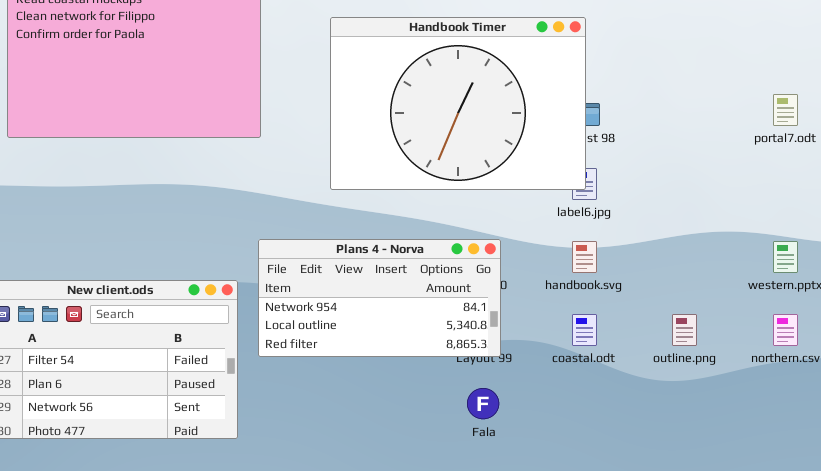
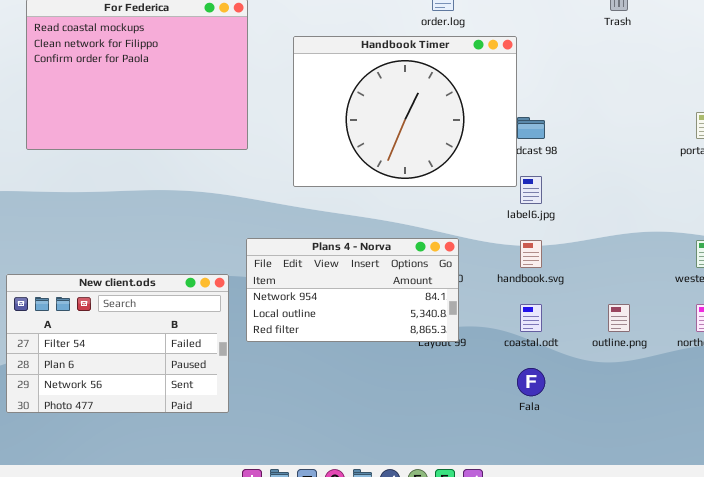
Handbook Timer: [330,17,586,190] -> [293,36,517,187], moved
Fala: [467,388,499,419] -> [517,368,545,396], moved

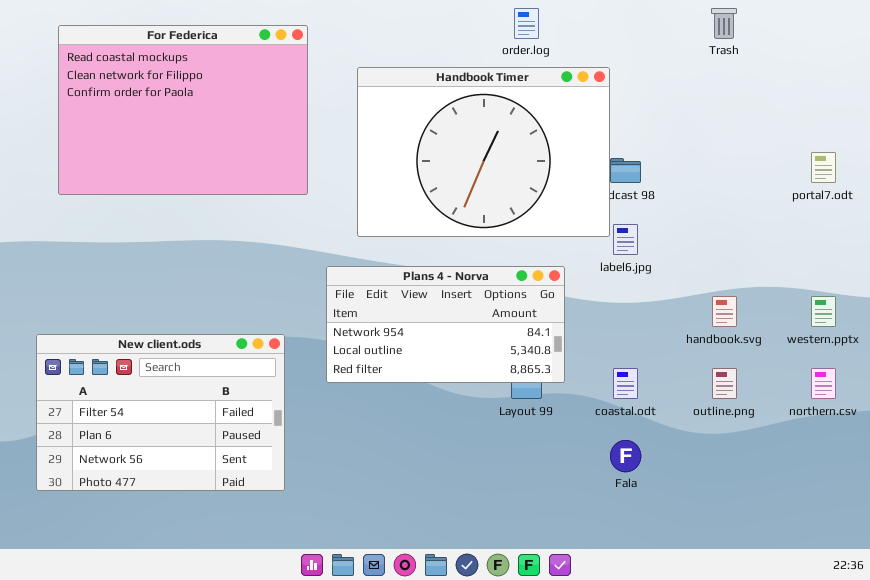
Plans 4 - Norva: [246,238,459,342] -> [326,266,565,383], moved
handbook.svg: [520,240,542,268] -> [712,296,737,327], moved

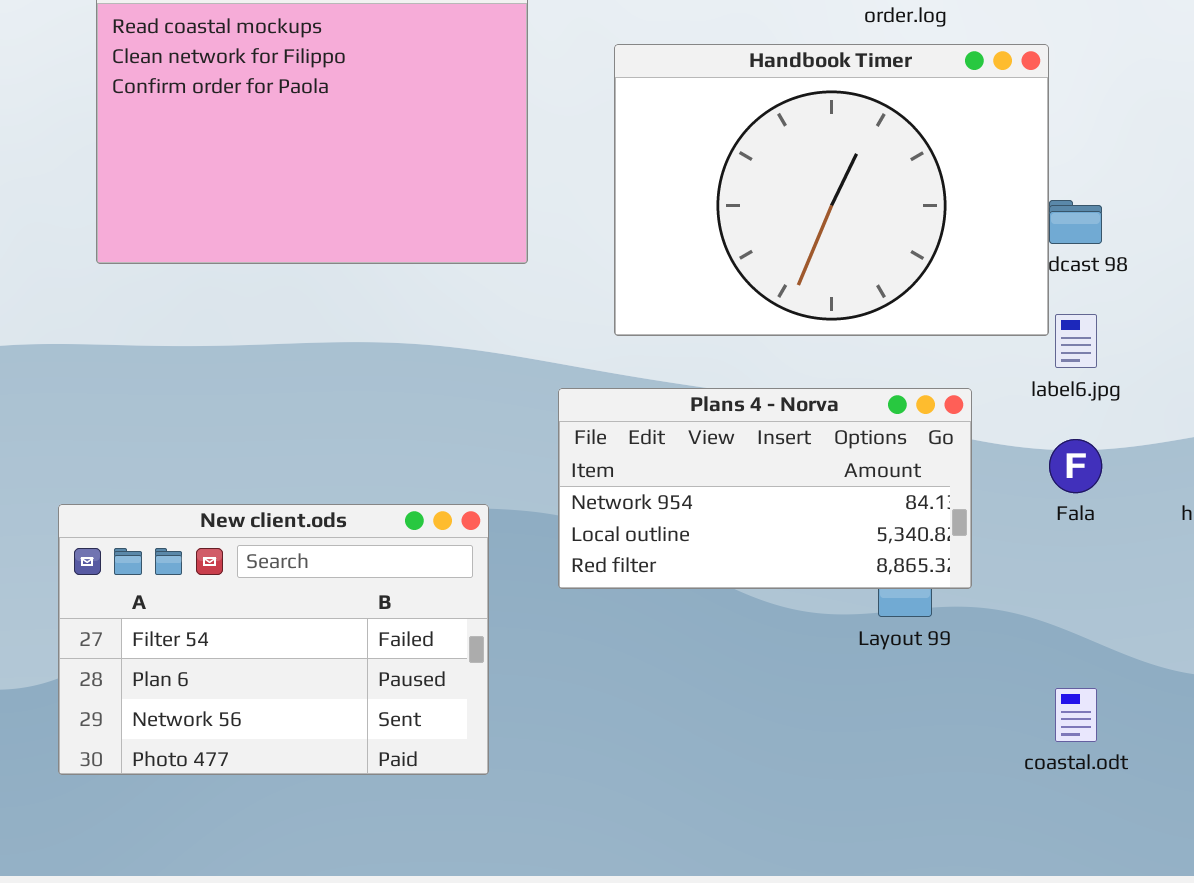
coastal.odt: [613,368,638,399] -> [1055,688,1097,742], moved
Fala: [610,440,641,472] -> [1049,439,1102,493], moved

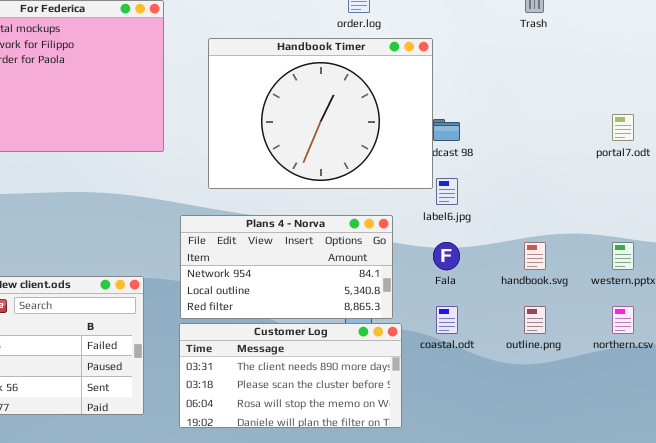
Customer Log: none -> [179,323,402,428], opened
coastal.odt: [1055,688,1097,742] -> [436,306,458,334], moved

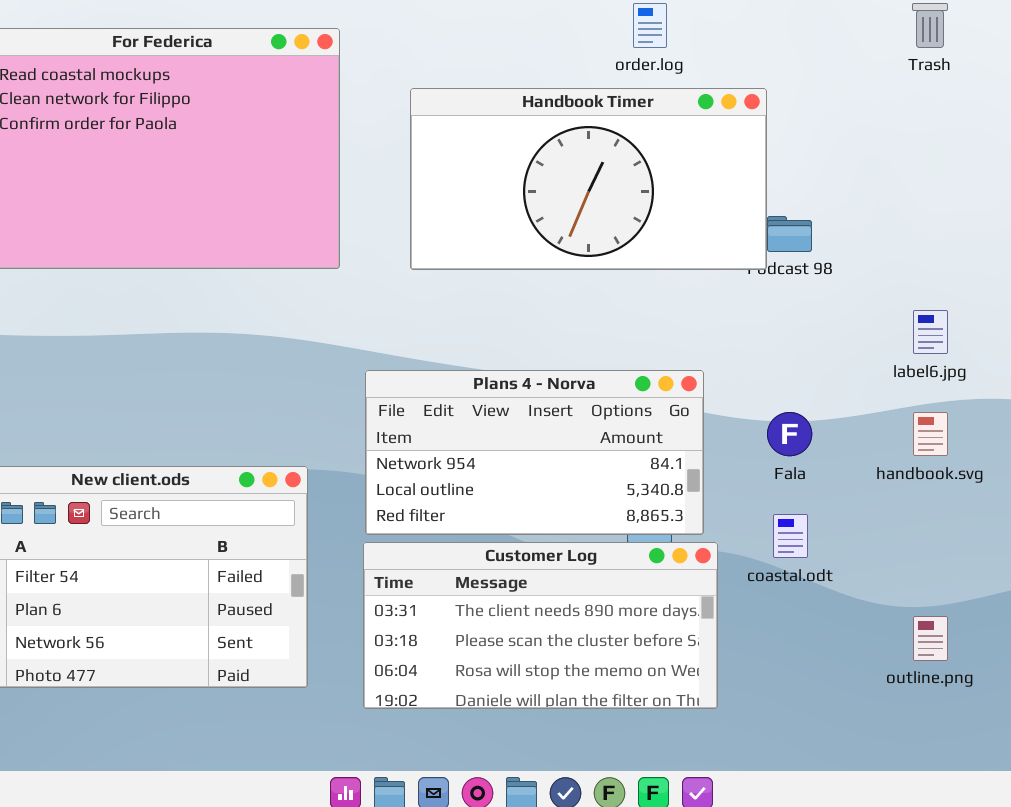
Handbook Timer: [208,38,433,189] -> [410,88,767,270], resized
label6.jpg: [436,178,458,205] -> [913,310,948,354], moved
outline.png: [524,306,546,334] -> [913,616,948,661], moved

